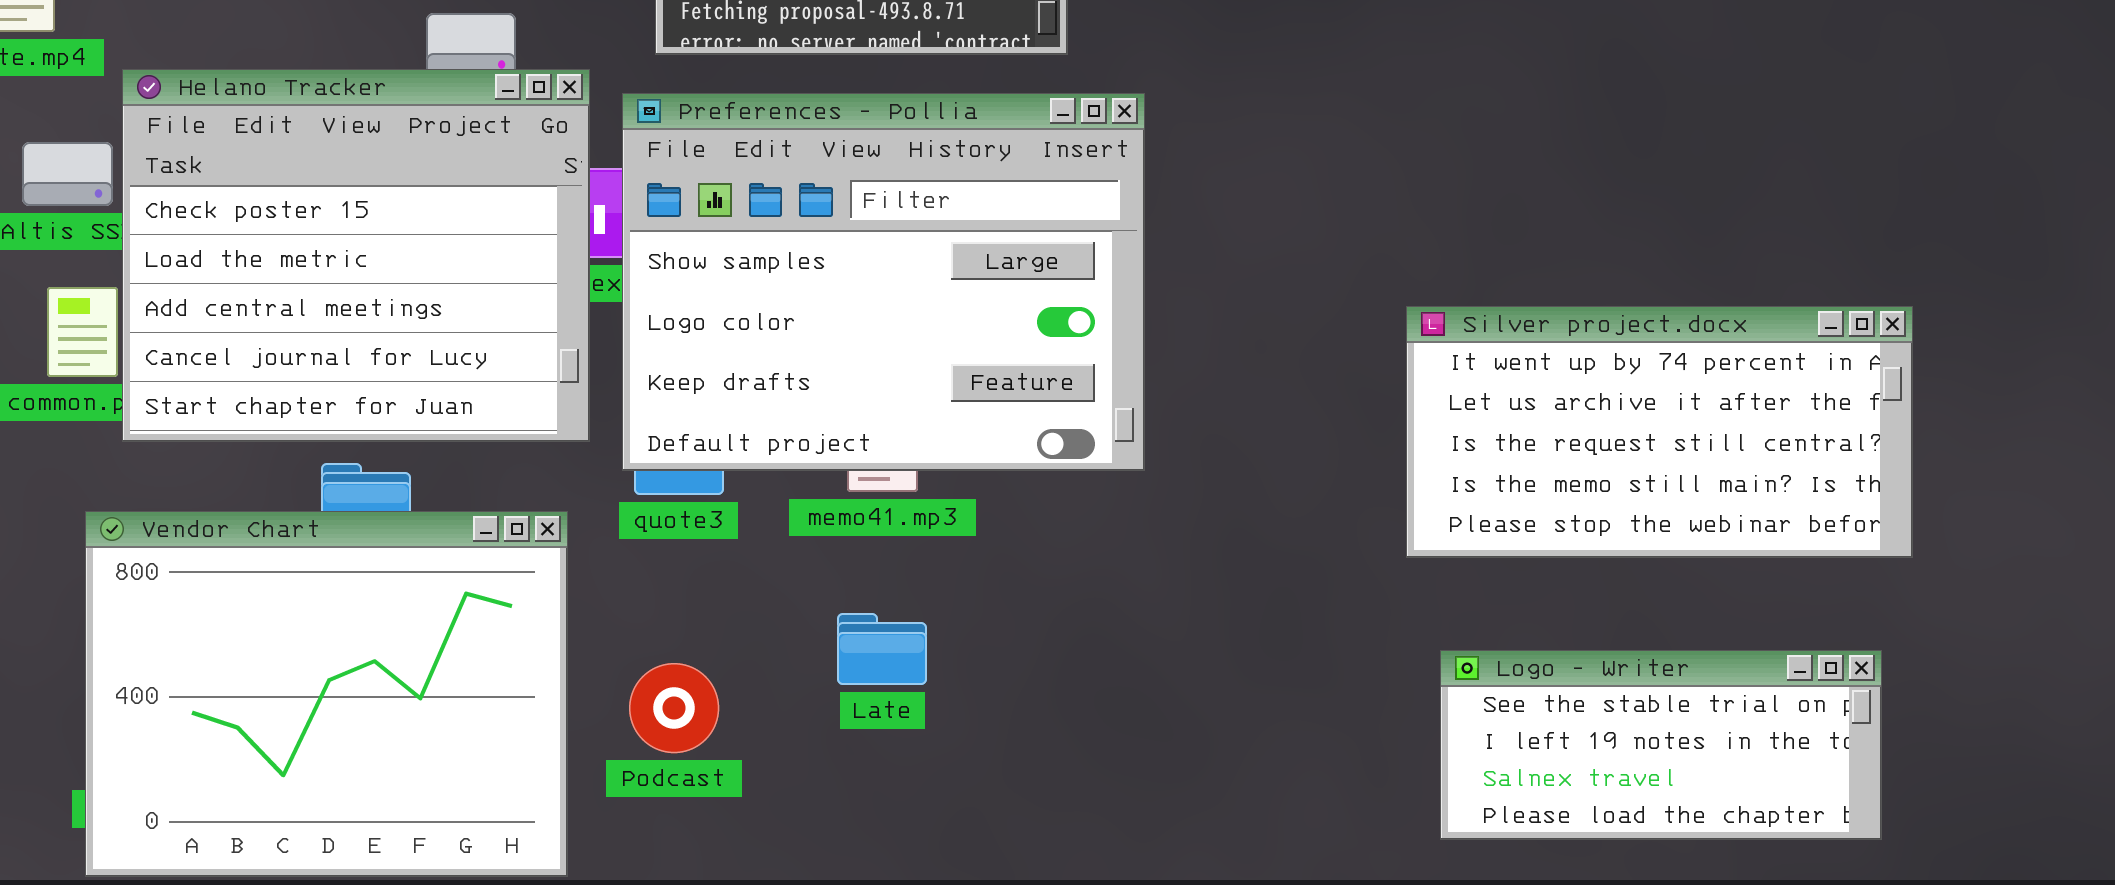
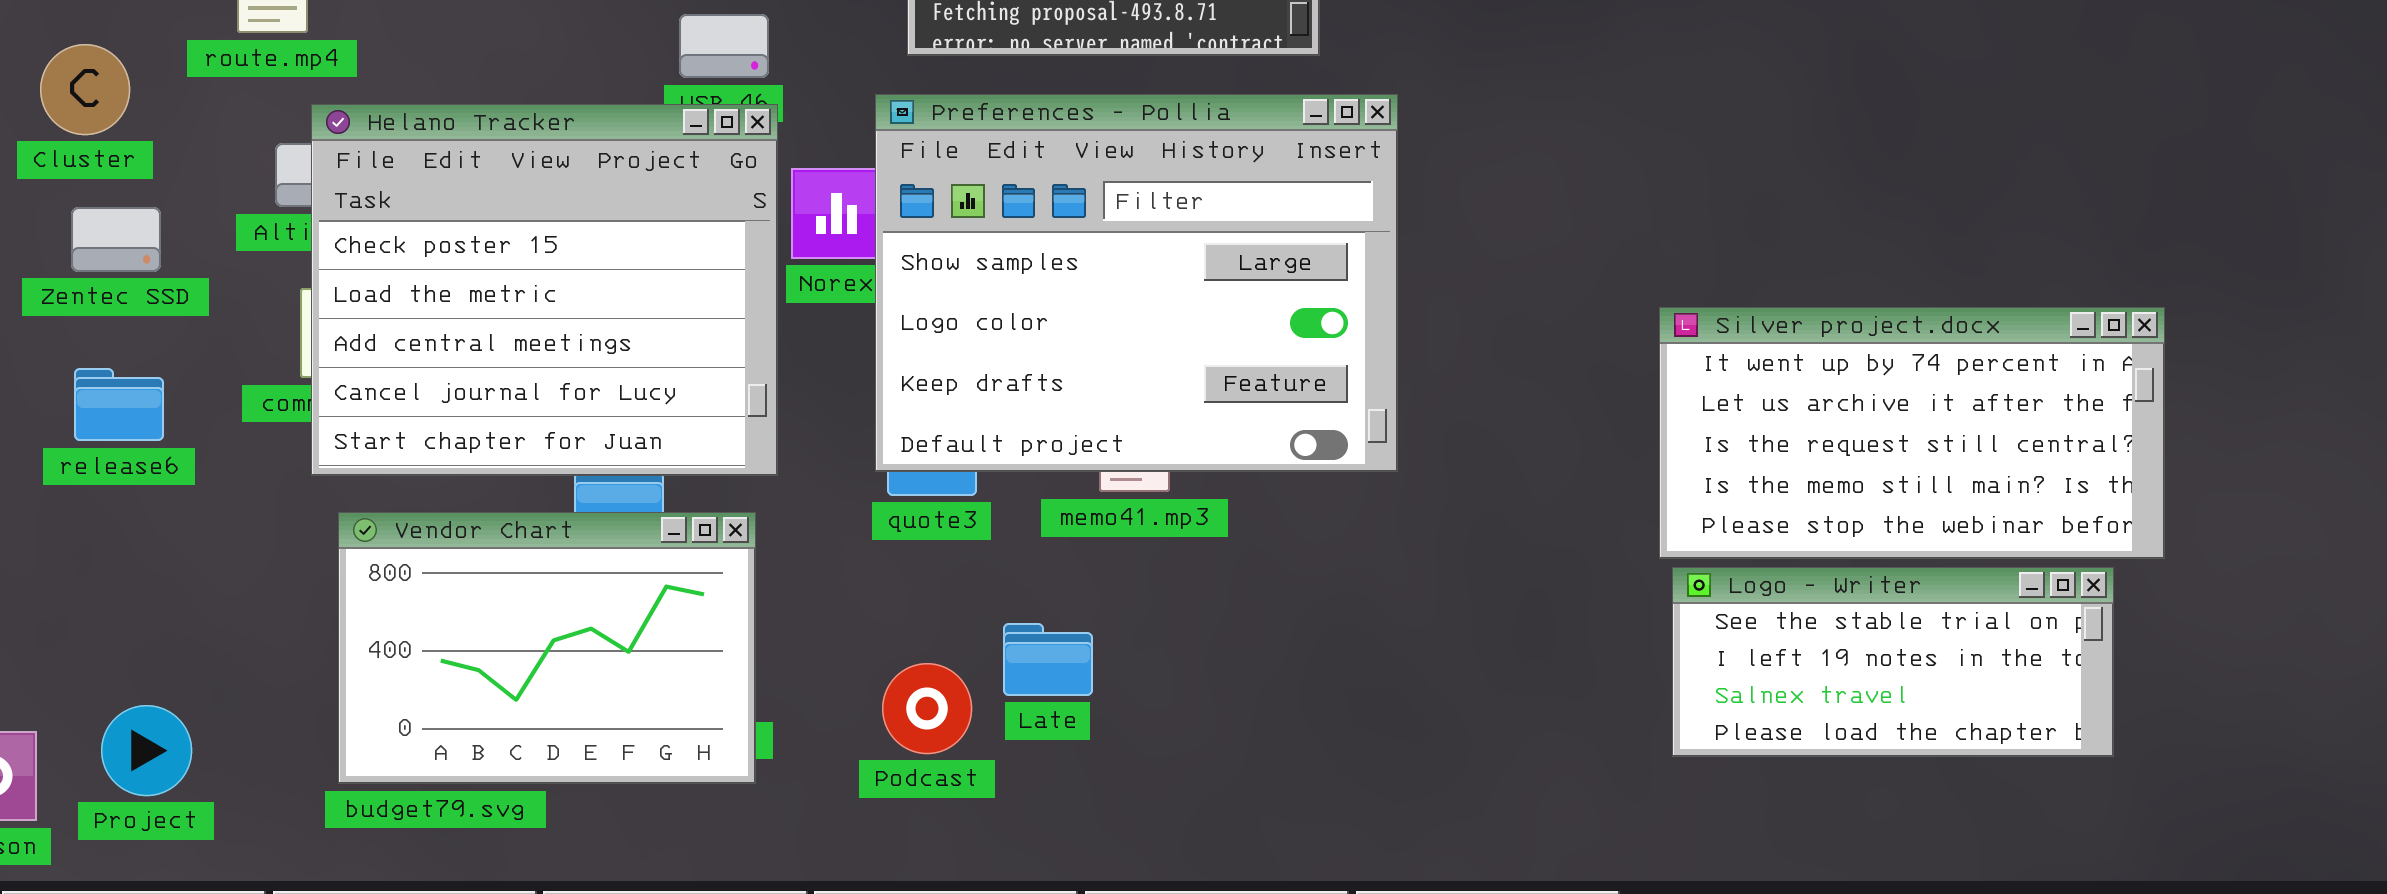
Helano Tracker: [122,69,590,442] -> [311,104,778,476], moved
Vendor Chart: [85,511,568,877] -> [338,512,756,784], resized
Late: [837,613,927,685] -> [1003,623,1093,696], moved
Logo - Writer: [1440,650,1882,840] -> [1672,567,2114,757], moved

